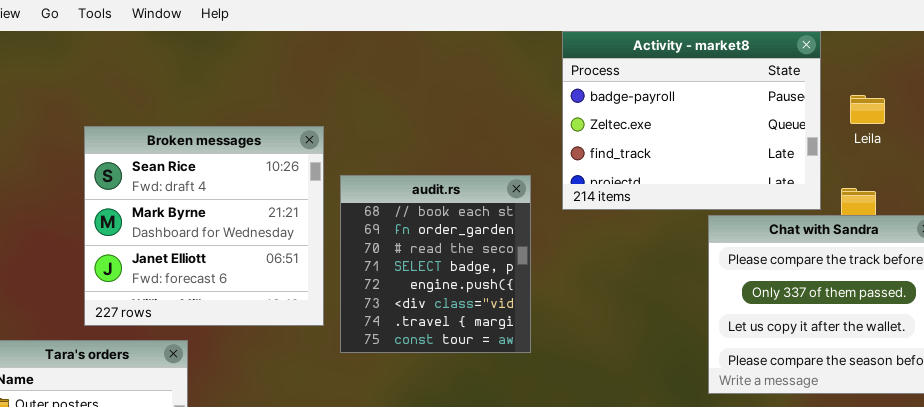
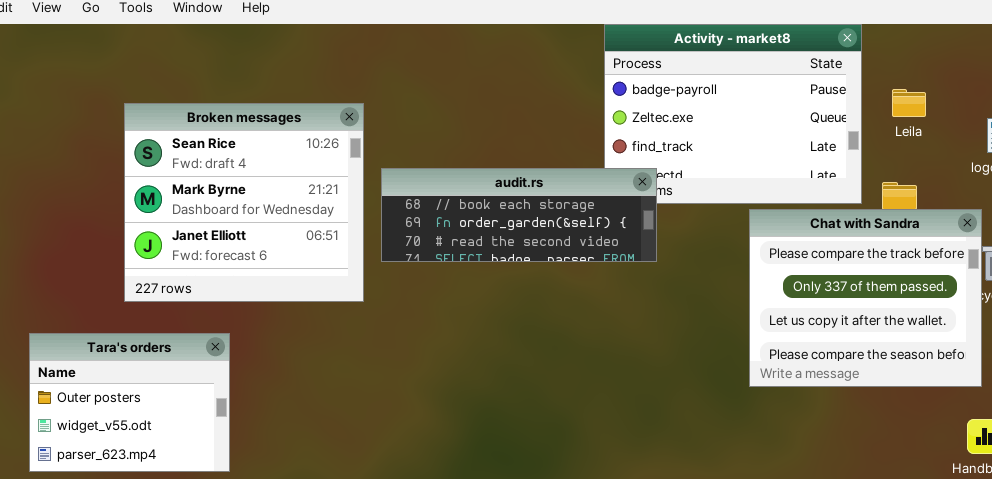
Broken messages: [84,126,324,326] -> [124,103,364,302], moved
audit.rs: [340,175,531,353] -> [381,168,657,262], resized

